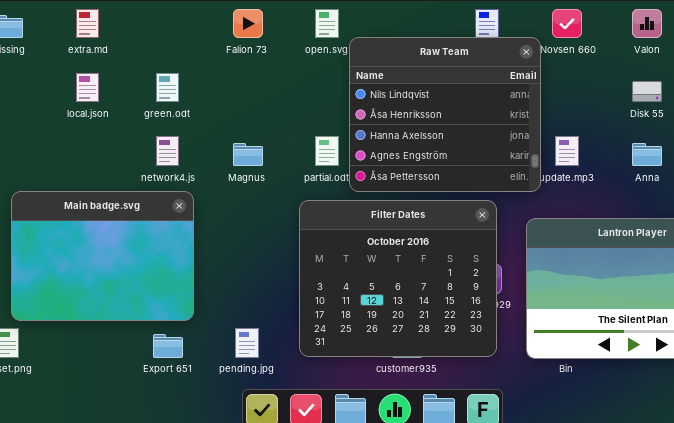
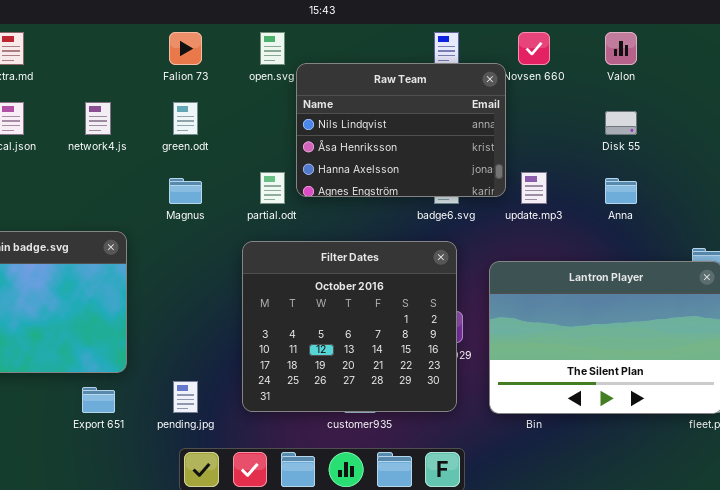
Raw Team: [349,37,541,192] -> [296,63,506,197], resized
green.odt: [156,73,179,102] -> [173,102,198,135], moved
network4.js: [156,136,179,166] -> [85,102,111,135], moved

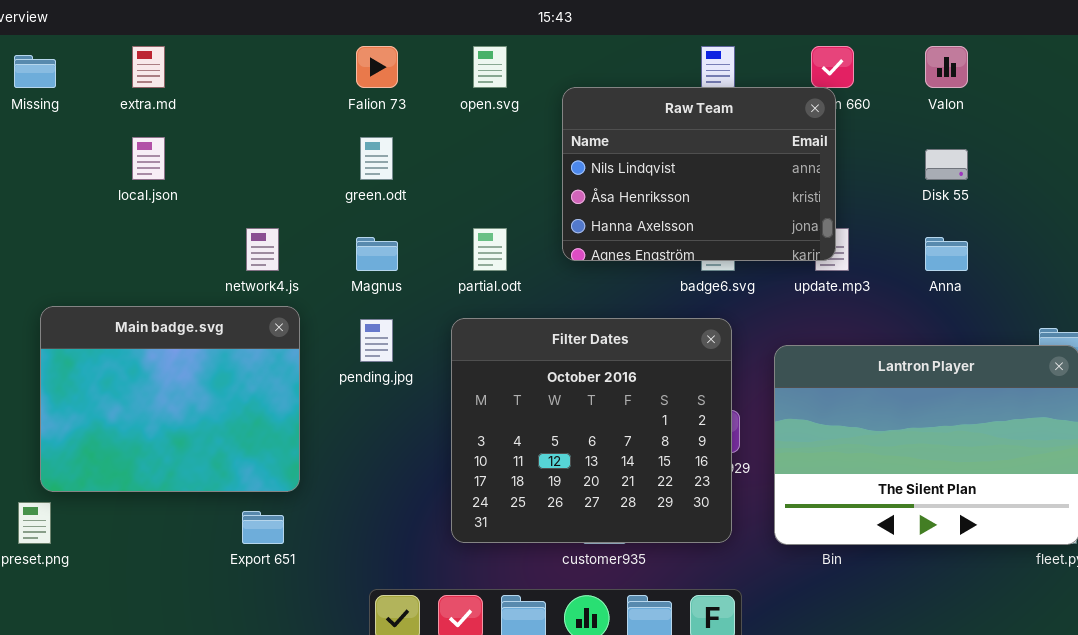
Raw Team: [296,63,506,197] -> [562,87,836,261], moved
network4.js: [85,102,111,135] -> [246,228,279,271], moved
pending.jpg: [173,381,198,413] -> [360,319,393,362], moved

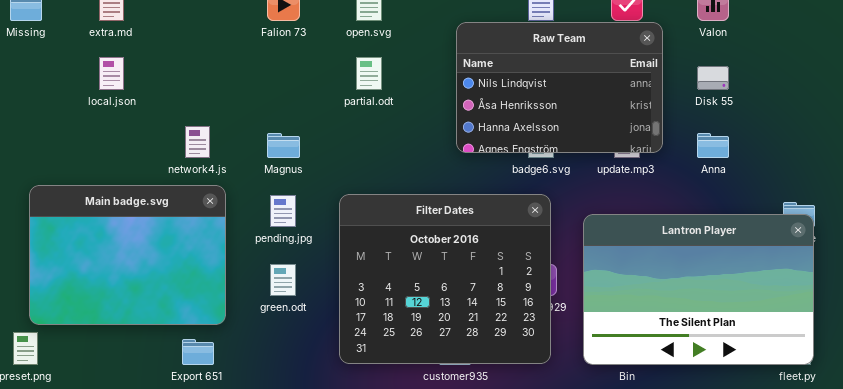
Raw Team: [562,87,836,261] -> [456,22,663,153], moved
green.odt: [360,137,393,180] -> [270,264,296,296], moved
partial.odt: [473,228,507,271] -> [356,57,382,90], moved

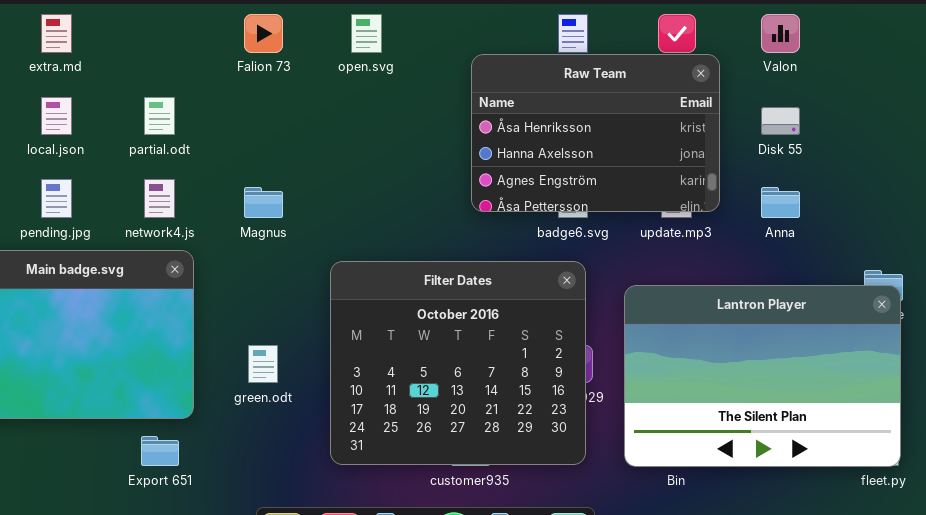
Raw Team: [456,22,663,153] -> [471,54,720,212], scrolled down 1 row
partial.odt: [356,57,382,90] -> [144,97,175,135], moved
pending.jpg: [270,195,296,227] -> [41,179,72,218], moved

